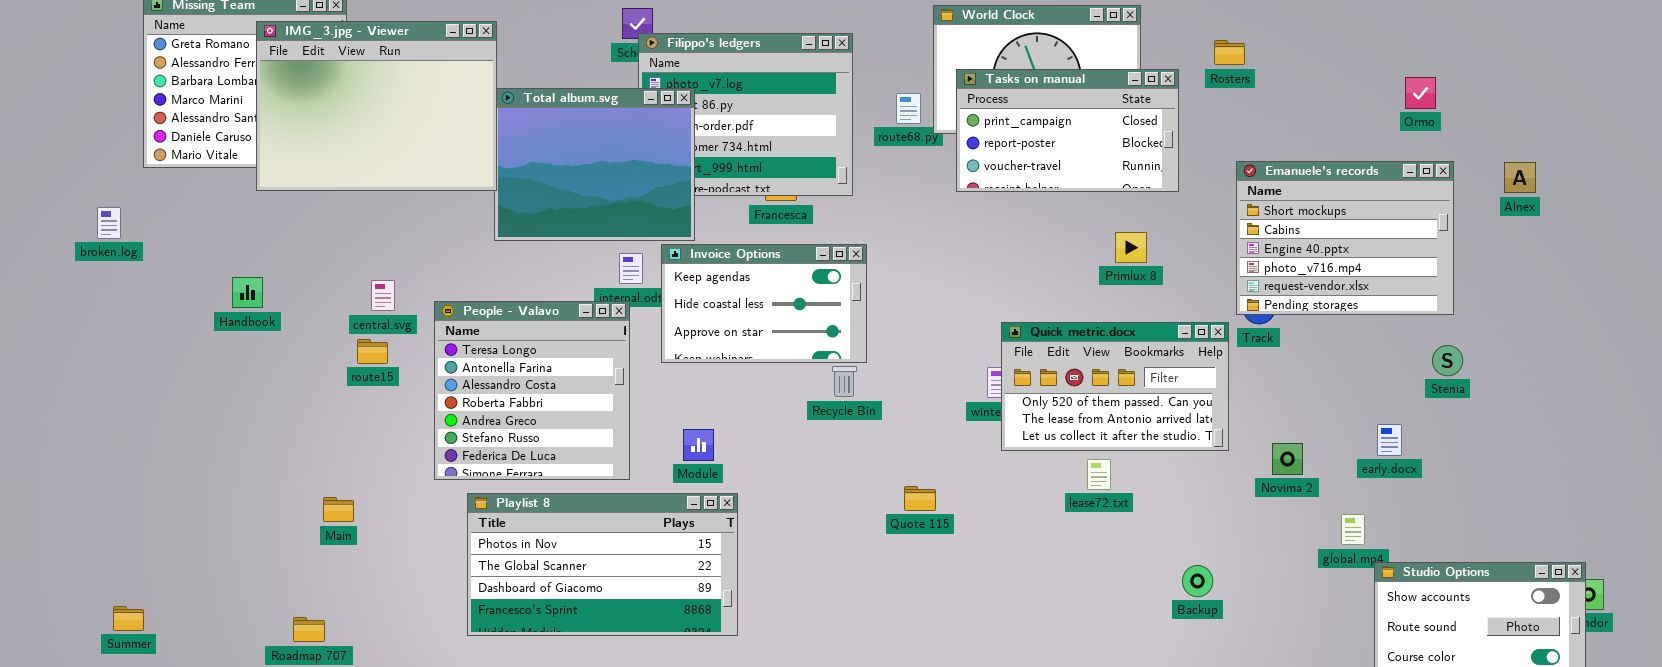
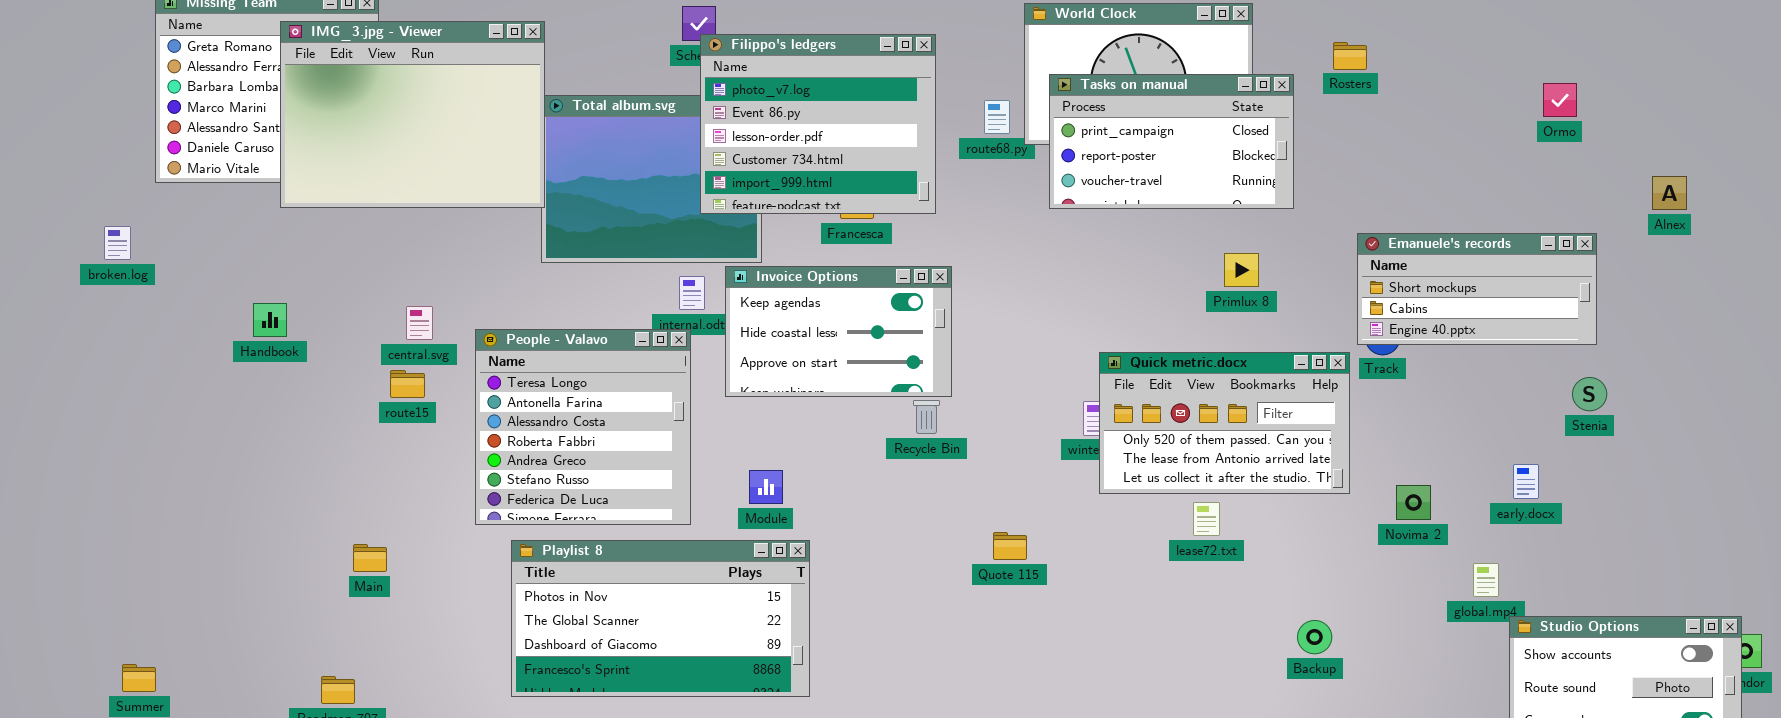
Filippo's ledgers: [638,33,853,196] -> [700,34,936,214], raised
Emanuele's records: [1236,161,1454,315] -> [1357,233,1597,345], resized

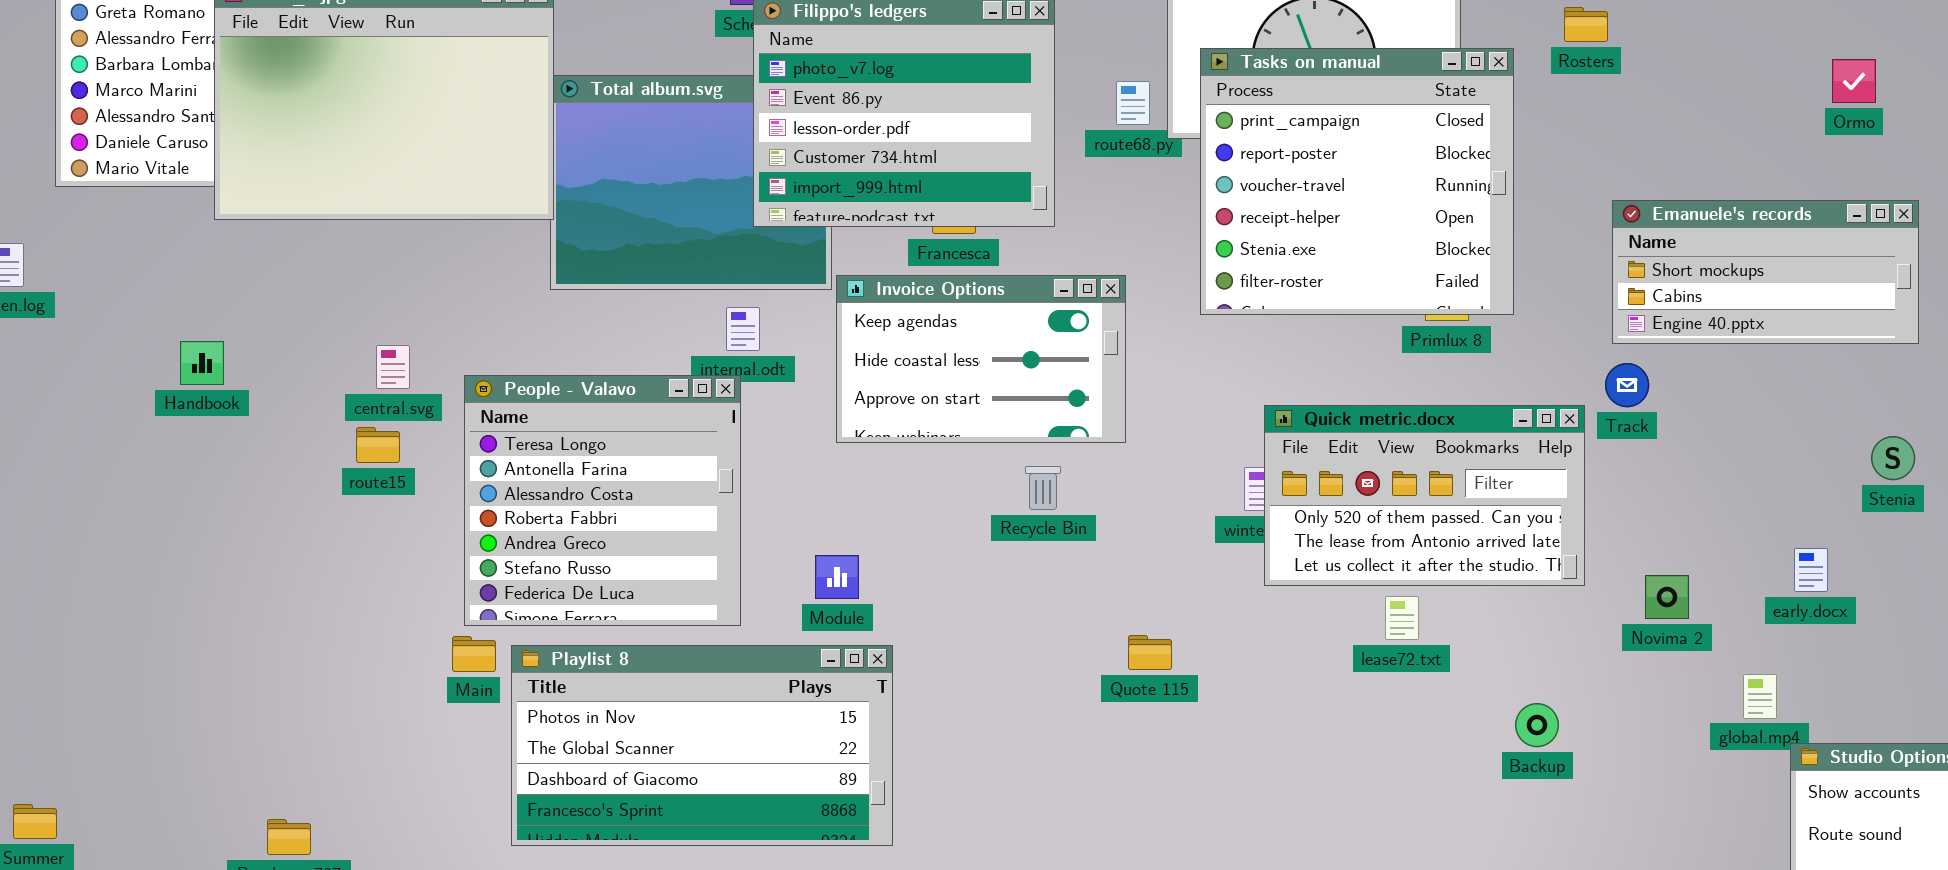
Tasks on manual: [1049,74,1294,209] -> [1200,48,1514,315], resized
Emanuele's records: [1357,233,1597,345] -> [1612,200,1919,344], moved
Invoice Options: [725,266,952,397] -> [836,275,1126,443], moved
Main: [353,544,387,572] -> [452,636,496,672], moved
Backup: [1297,620,1332,654] -> [1515,703,1559,747], moved

